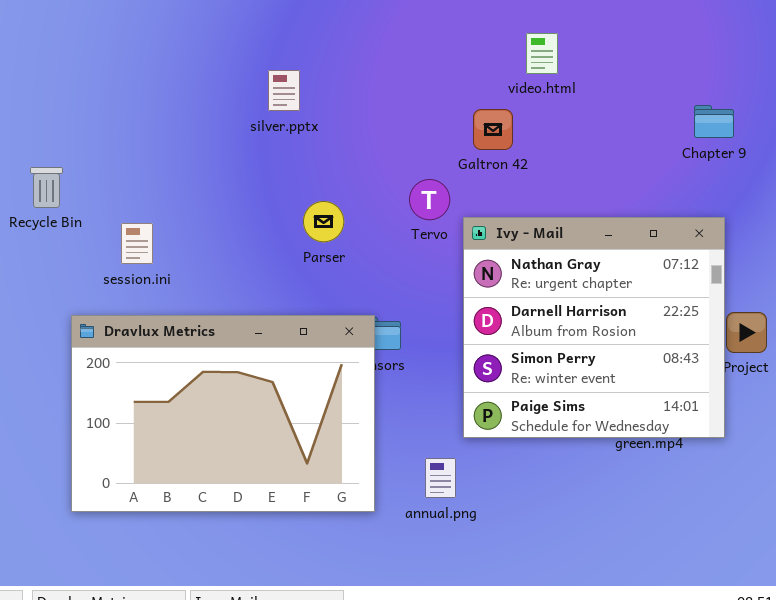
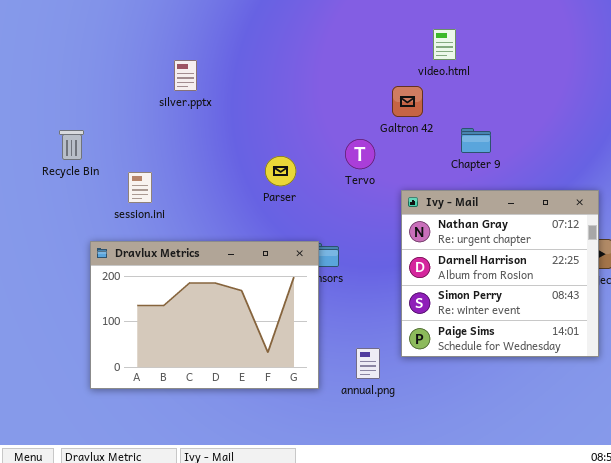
silver.pptx: [268,70,300,111] -> [174,60,197,91], moved
Chapter 9: [694,105,734,138] -> [461,128,491,153], moved
Ivy - Mail: [463,217,725,438] -> [401,190,599,357], moved

